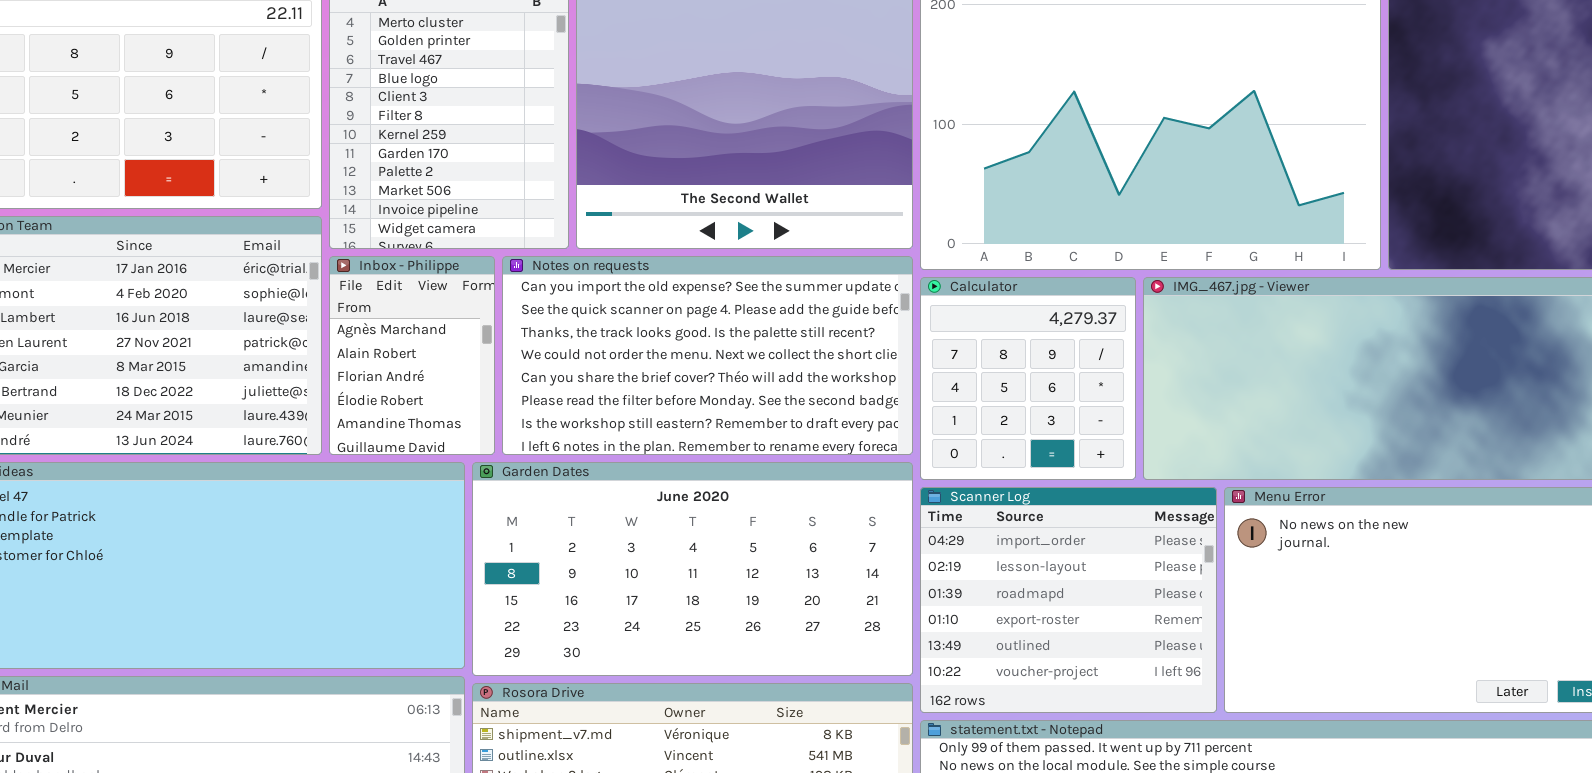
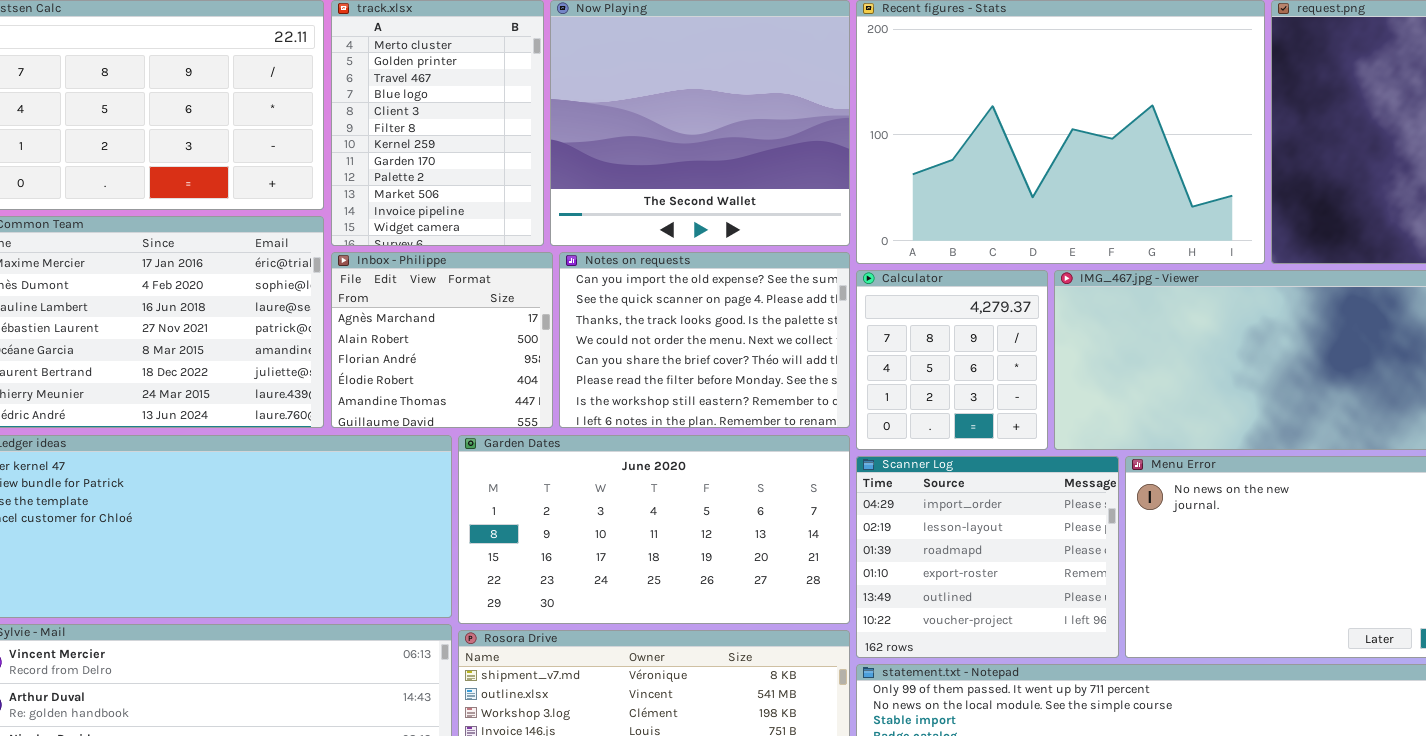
Inbox - Philippe: [329,256,495,455] -> [331,252,553,428], resized
Notes on requests: [502,256,913,455] -> [559,252,850,428], resized

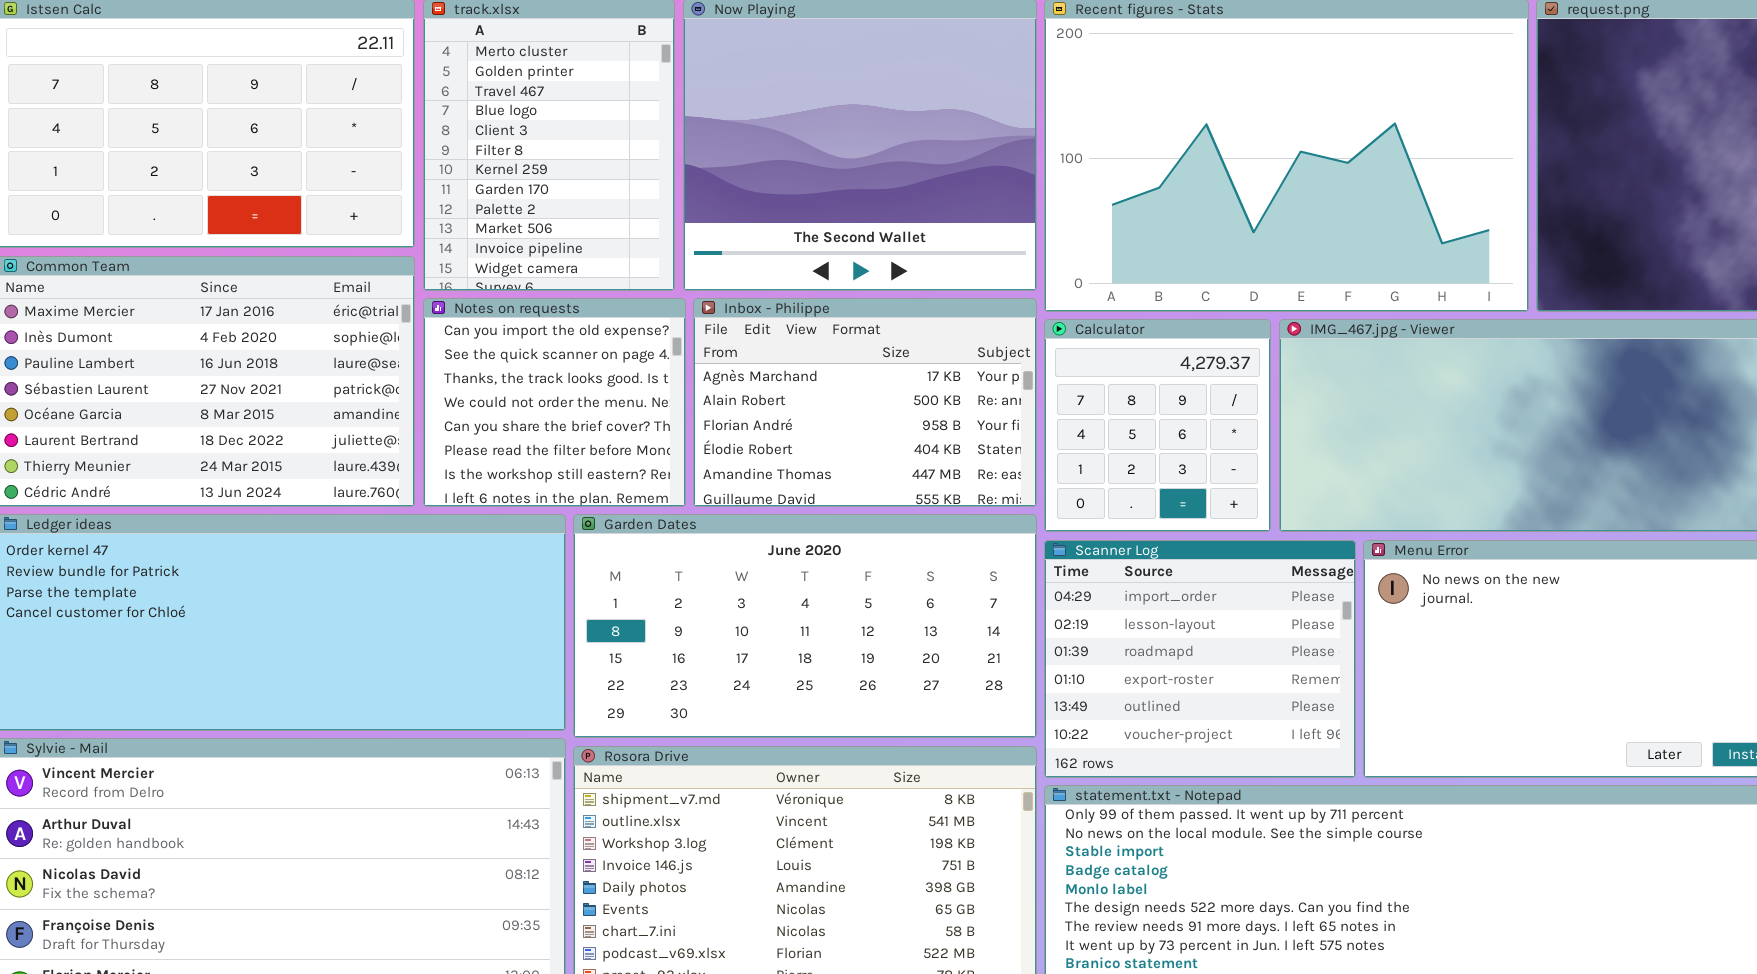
Inbox - Philippe: [331,252,553,428] -> [693,298,1037,507], moved, resized
Notes on requests: [559,252,850,428] -> [423,298,686,507], moved, resized

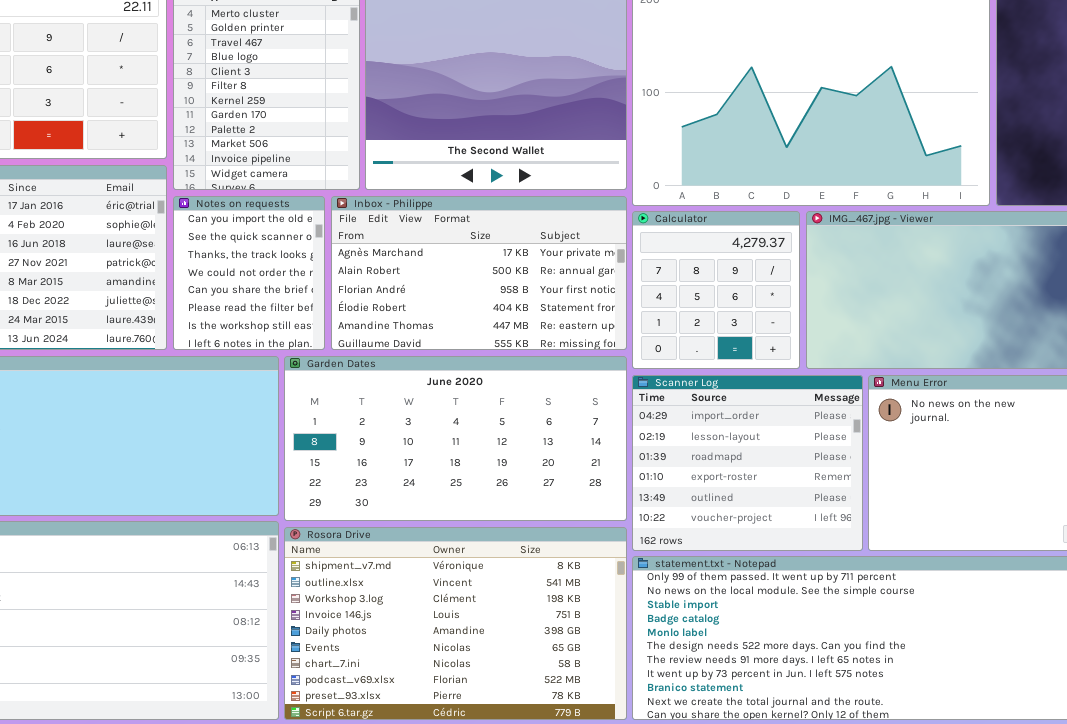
Notes on requests: [423,298,686,507] -> [173,196,325,350], resized
Inbox - Philippe: [693,298,1037,507] -> [331,196,627,350], resized

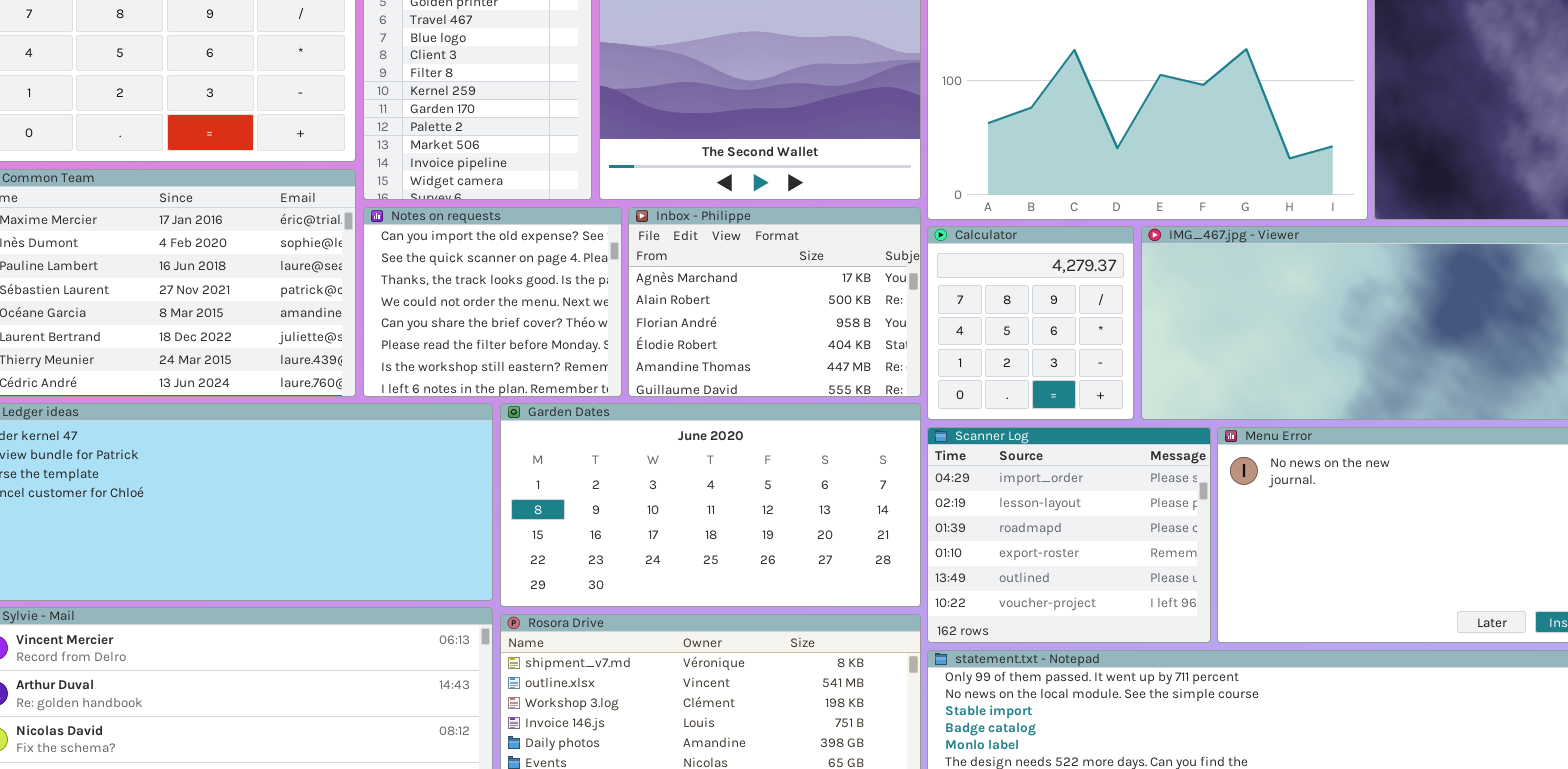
Notes on requests: [173,196,325,350] -> [363,207,622,397], resized
Inbox - Philippe: [331,196,627,350] -> [628,207,921,397], resized

